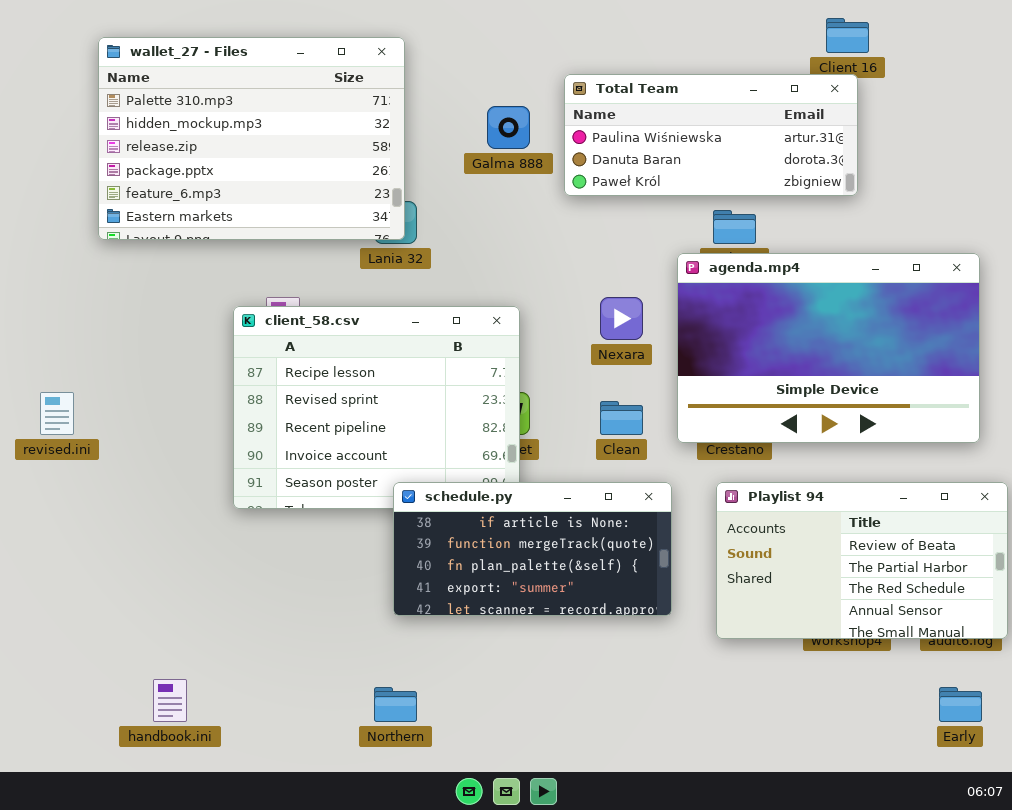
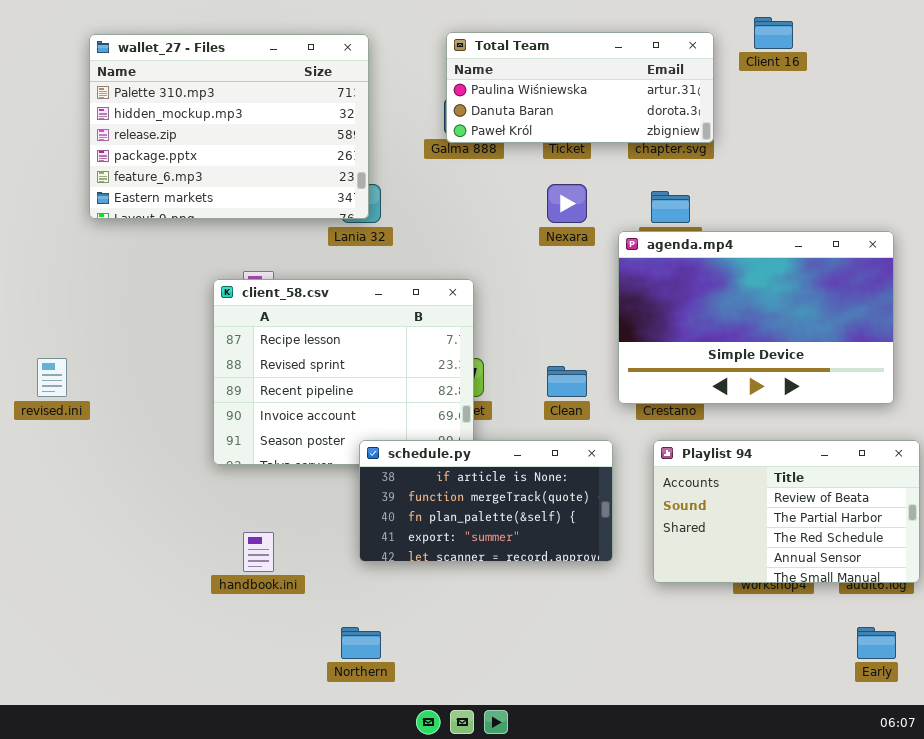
Total Team: [564,74,858,196] -> [446,32,714,143], moved
Nexara: [600,297,643,340] -> [547,184,587,223], moved
handbook.ini: [153,679,187,722] -> [243,532,274,572], moved

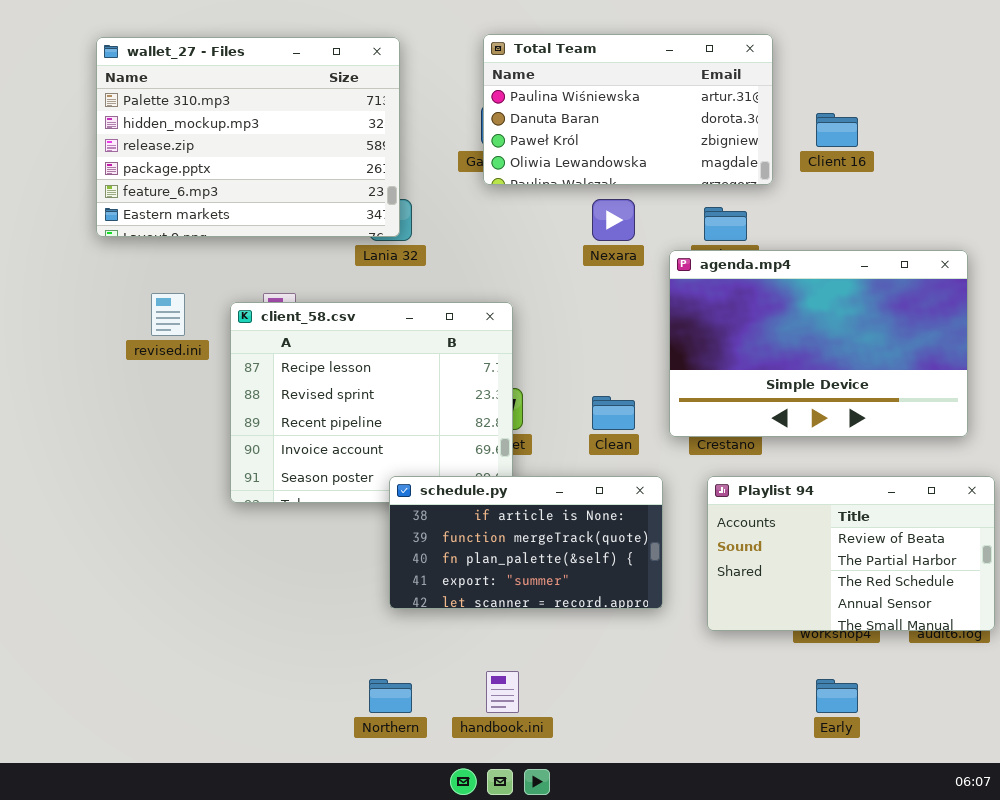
Client 16: [754,17,793,49] -> [816,113,858,147], moved
Total Team: [446,32,714,143] -> [483,34,773,185], resized
revised.ini: [37,358,67,397] -> [151,293,185,336], moved
handbook.ini: [243,532,274,572] -> [486,671,519,713], moved
Early: [857,627,896,659] -> [816,679,858,713], moved

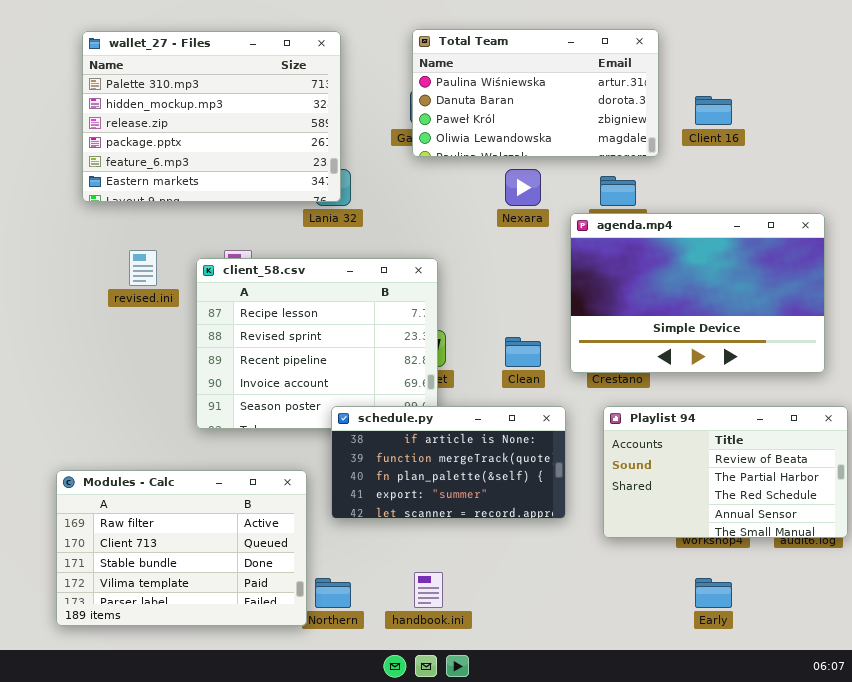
Modules - Calc: none -> [56,470,307,626], opened

